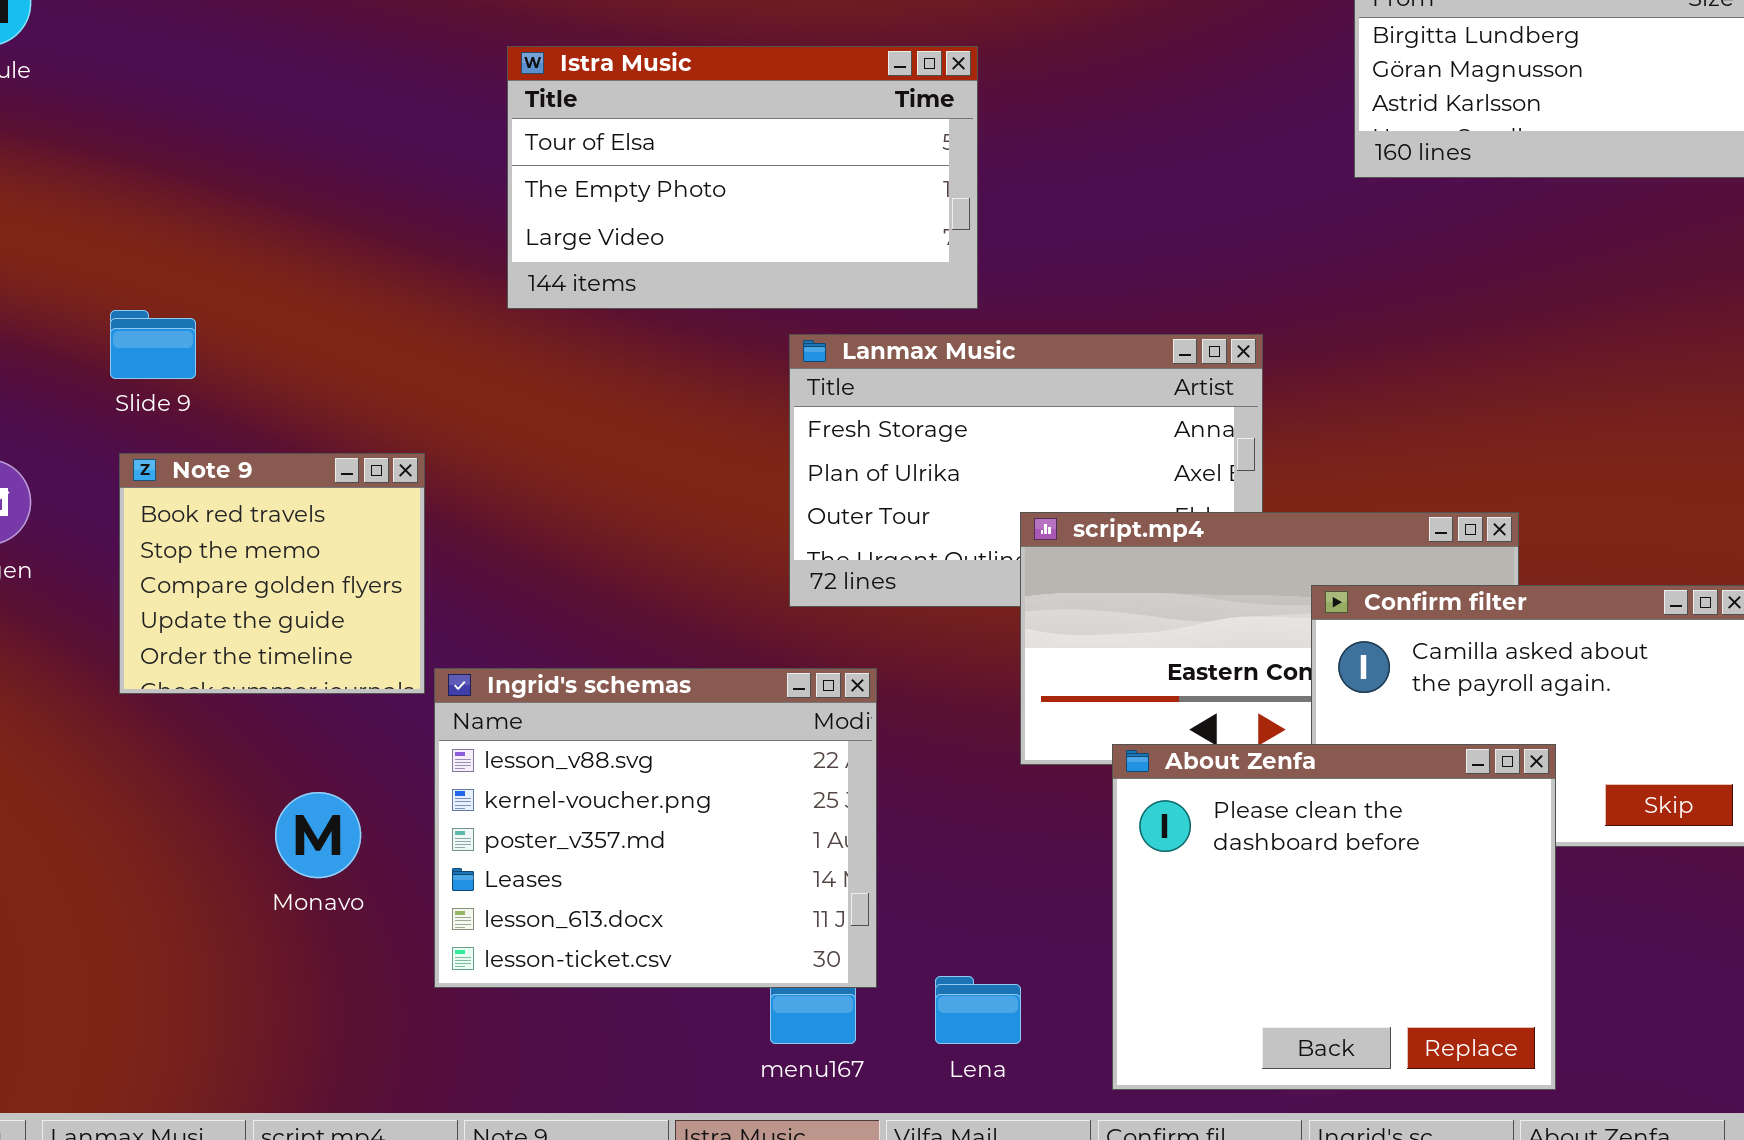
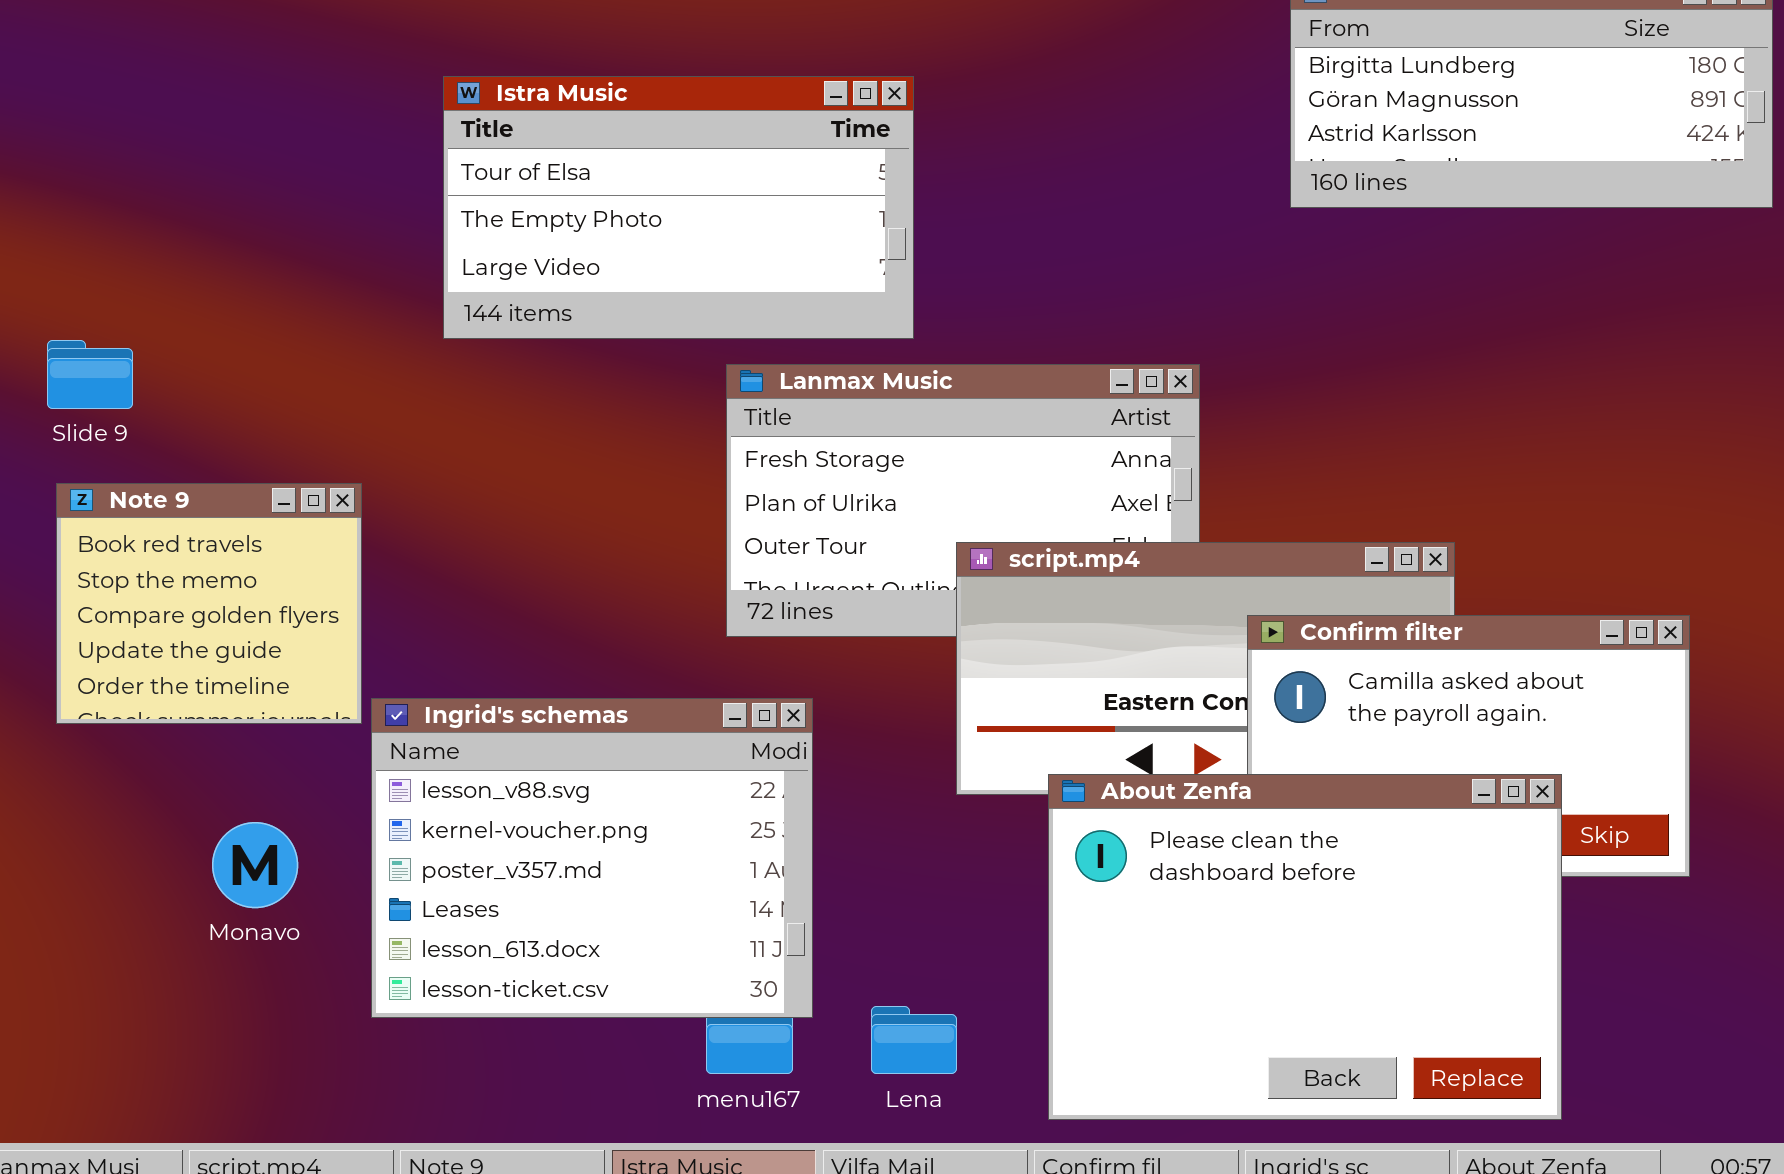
About Zenfa: [1112,744,1556,1090] -> [1048,774,1562,1120], resized

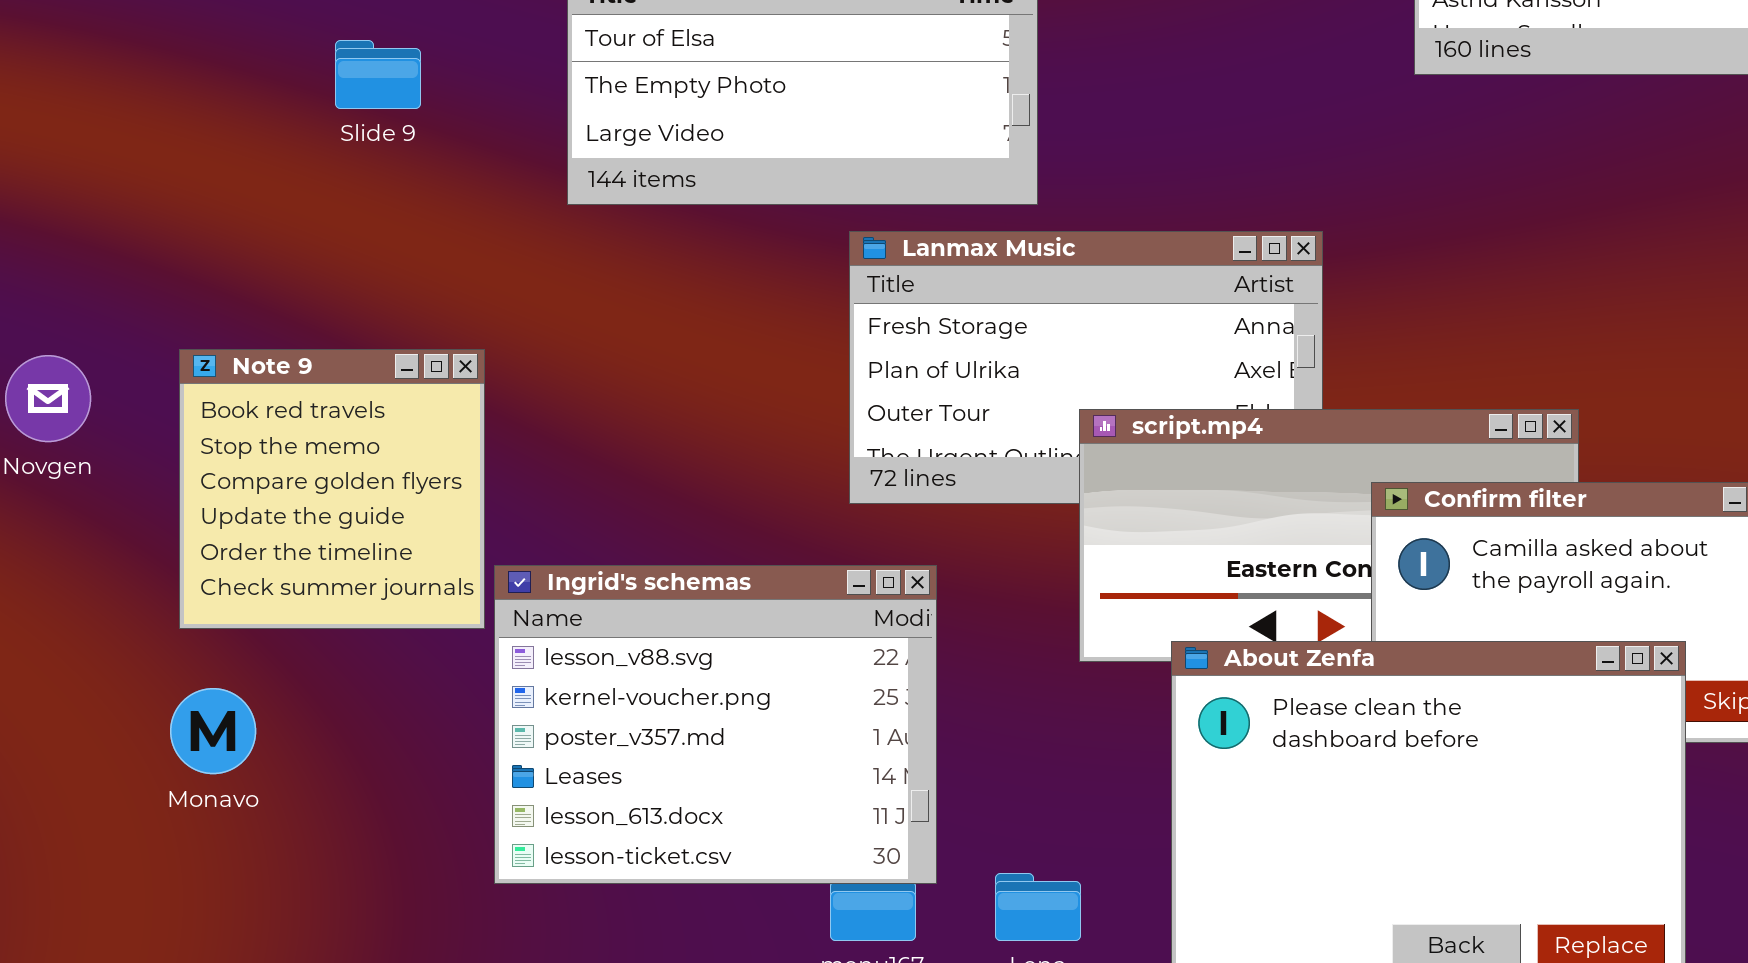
Slide 9: [47,340,133,409] -> [335,40,421,109], moved
Note 9: [56,483,362,724] -> [179,349,485,629], resized
Monavo: [212,822,298,908] -> [170,688,256,774], moved

